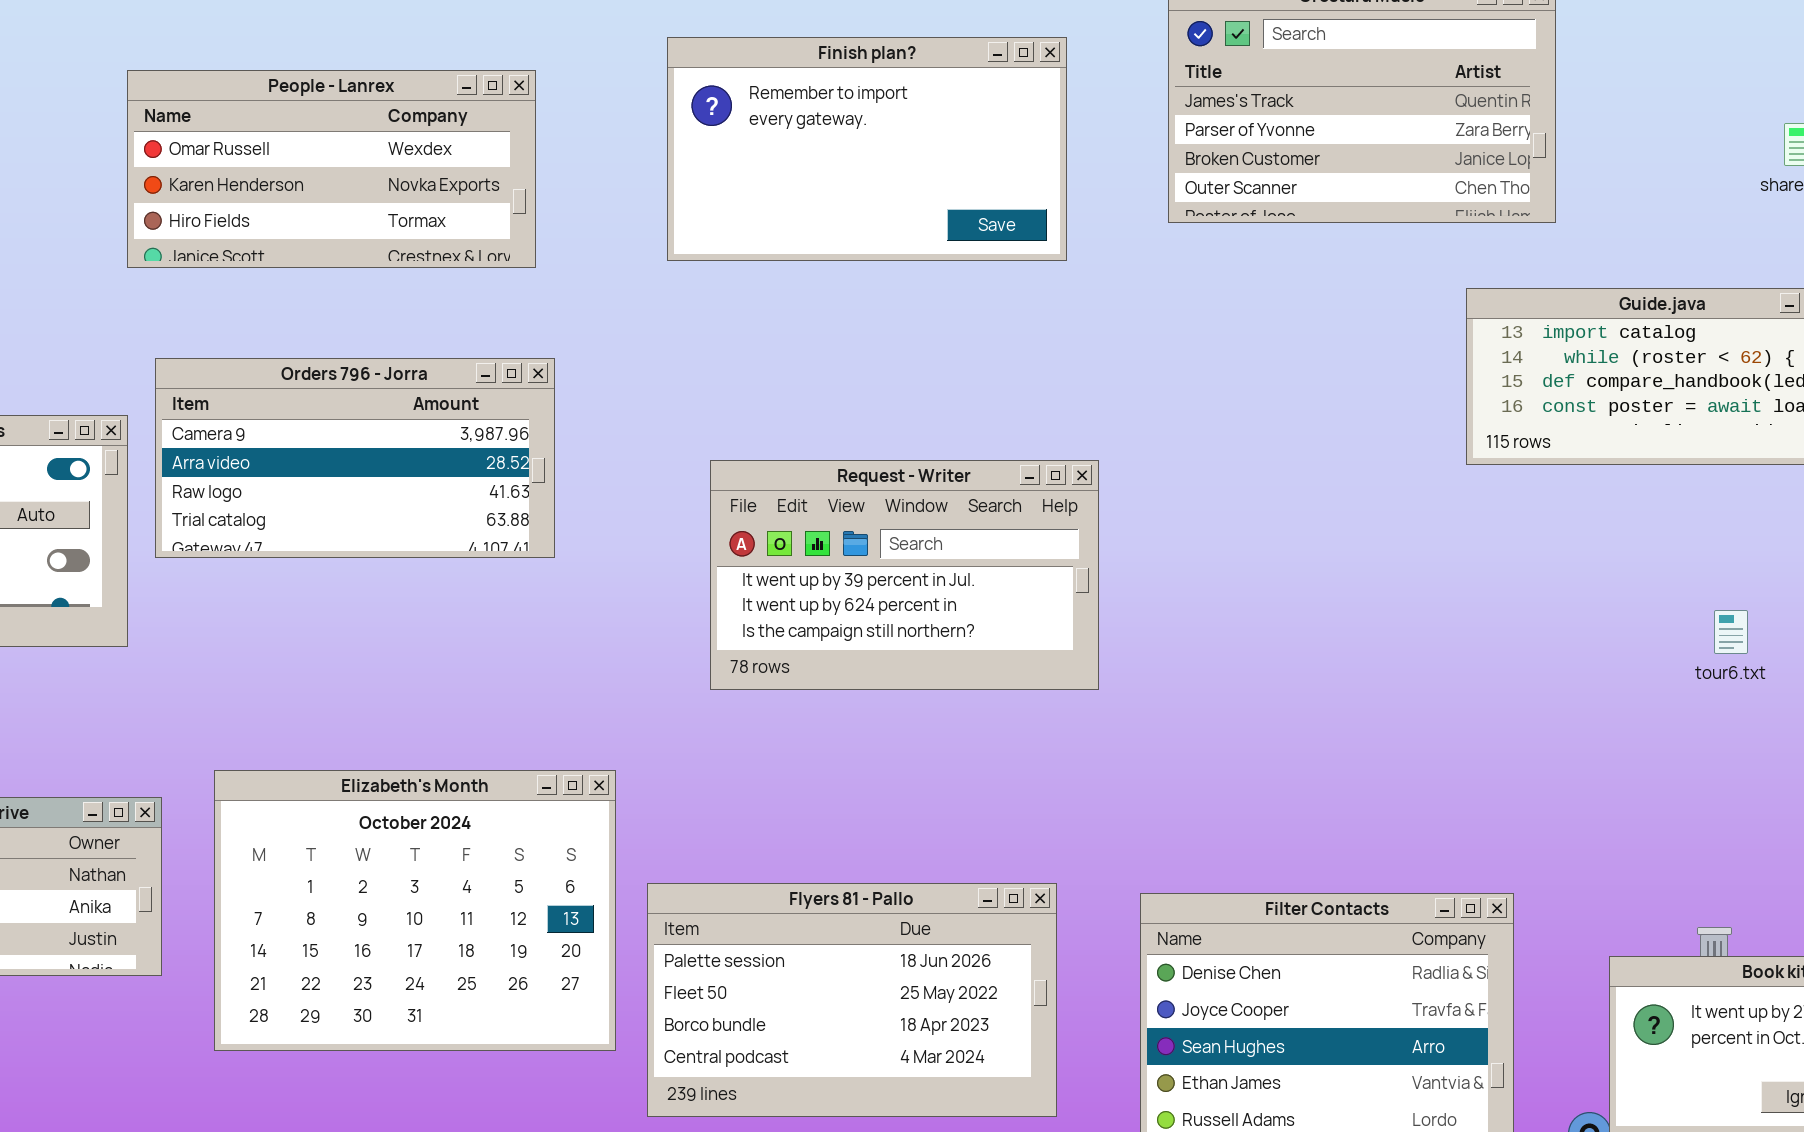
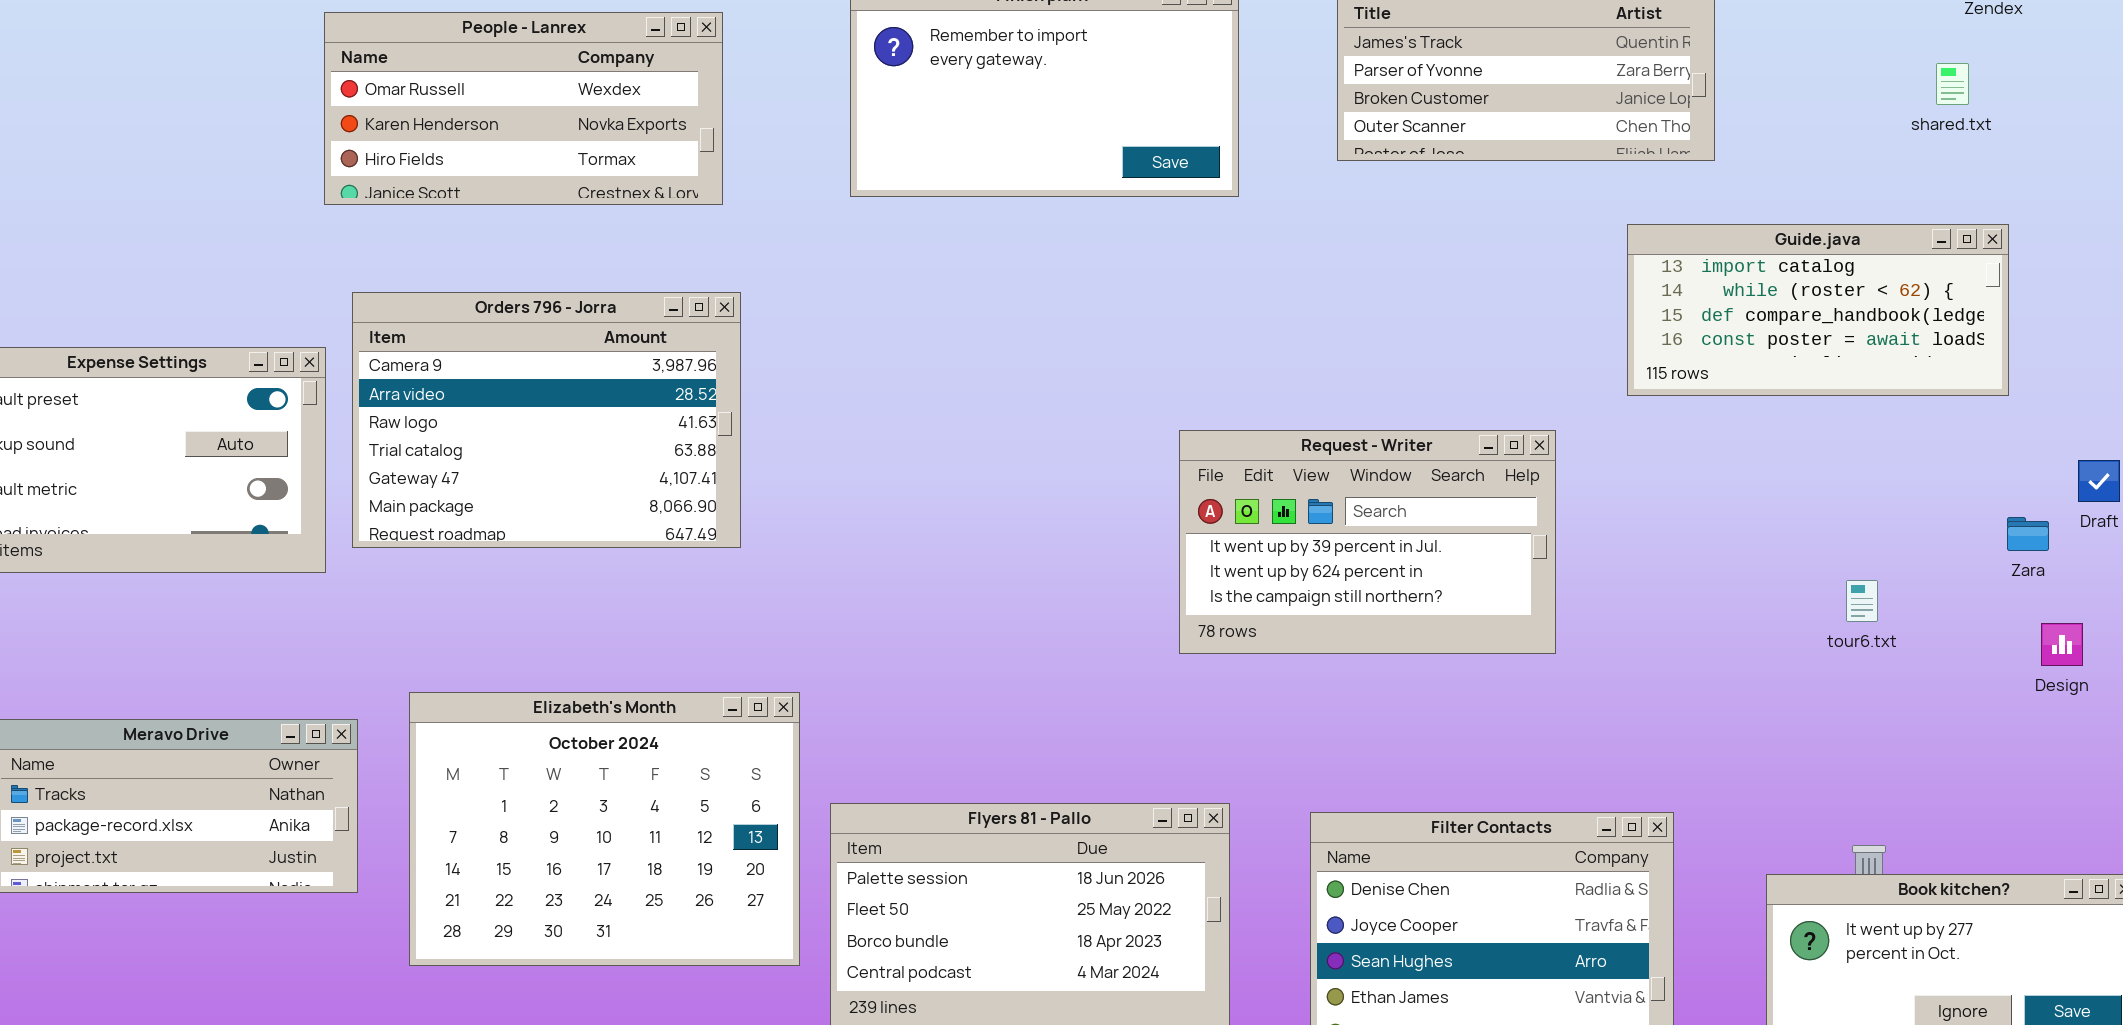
Orders 796 - Jorra: [155,358,555,558] -> [352,292,741,548], resized
Request - Writer: [710,460,1099,690] -> [1179,430,1556,654], moved
tour6.txt: [1714,610,1748,654] -> [1846,580,1878,622], moved

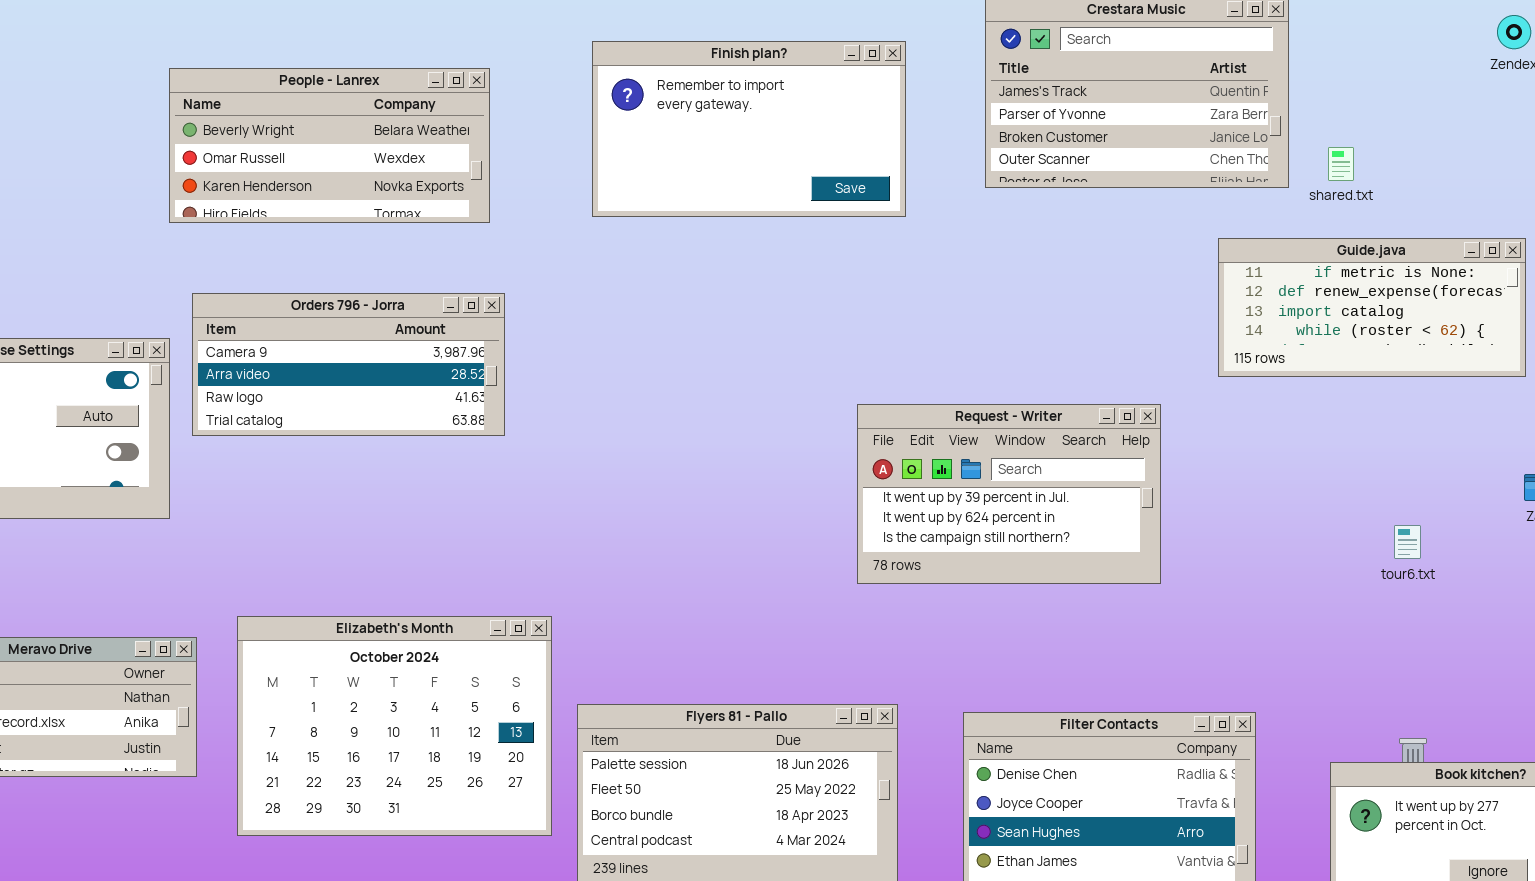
People - Lanrex: [324,12,723,205] -> [169,68,490,223], scrolled up 1 row
shared.txt: [1936,63,1969,105] -> [1328,147,1354,181], moved
Guide.java: [1627,224,2009,396] -> [1218,238,1526,377], scrolled up 2 rows
Orders 796 - Jorra: [352,292,741,548] -> [192,293,505,436], resized

